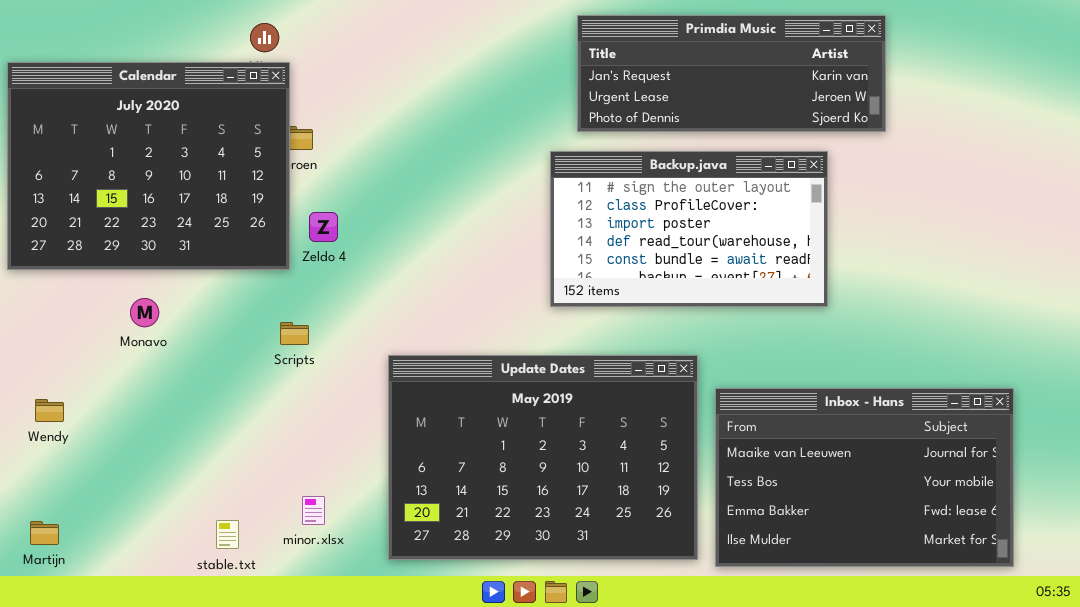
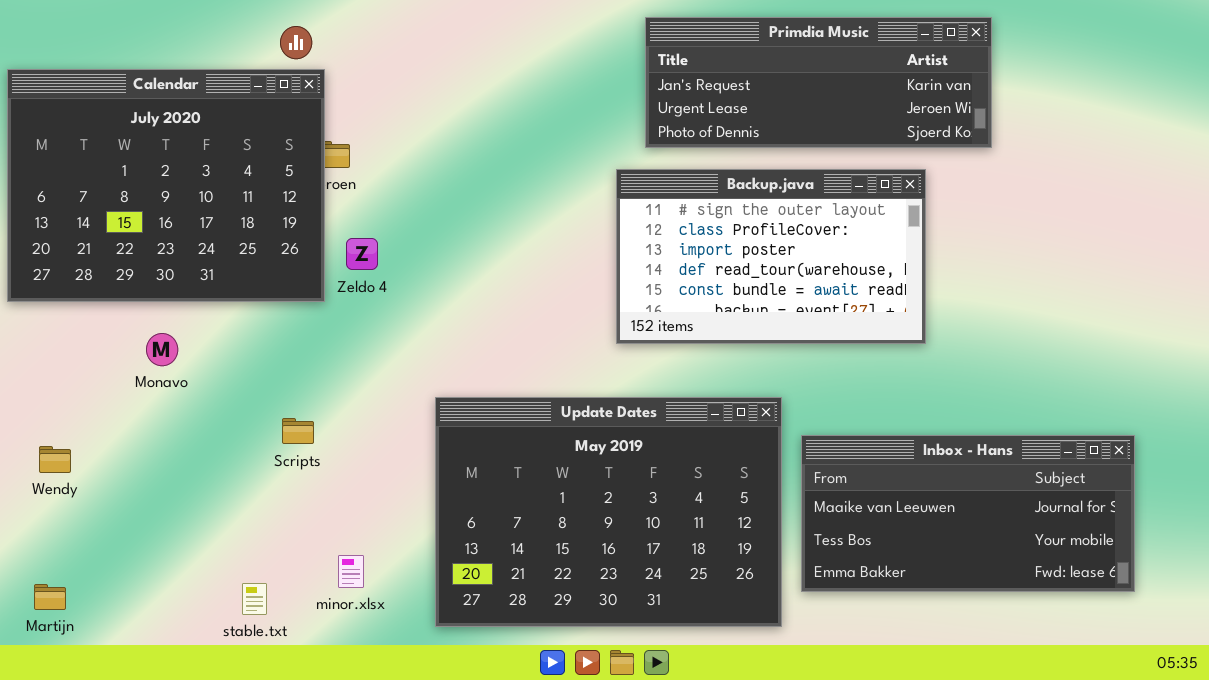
Scripts: [280,322,309,345] -> [282,418,314,444], moved
Inbox - Hans: [715,388,1014,567] -> [801,435,1135,592], resized

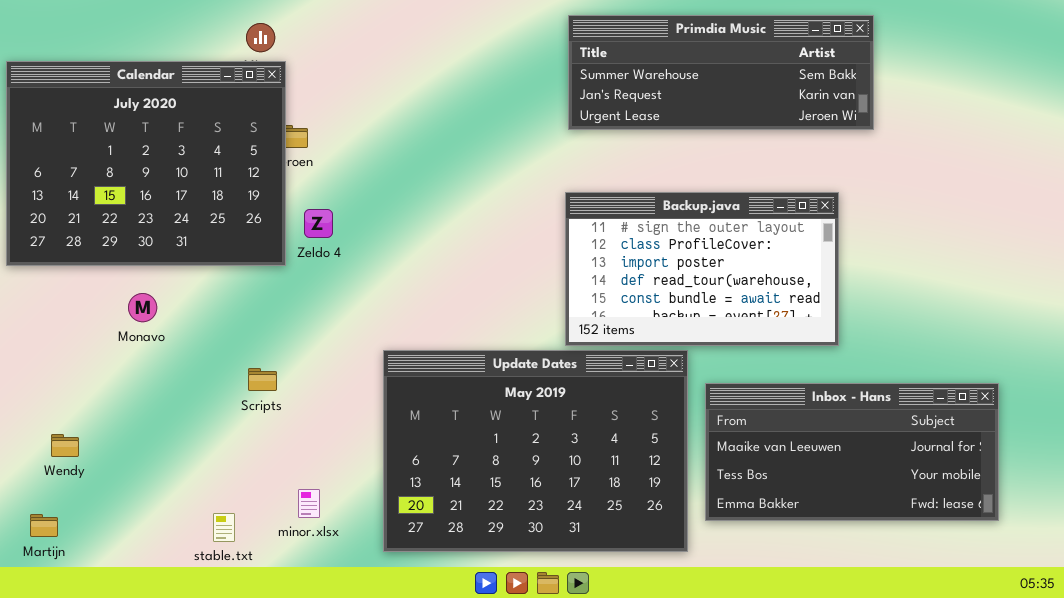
Primdia Music: [645,17,992,148] -> [568,15,874,130], scrolled up 1 row
Backup.java: [616,169,926,344] -> [565,192,839,346], moved
Wendy: [39,446,71,473] -> [51,434,79,457], moved

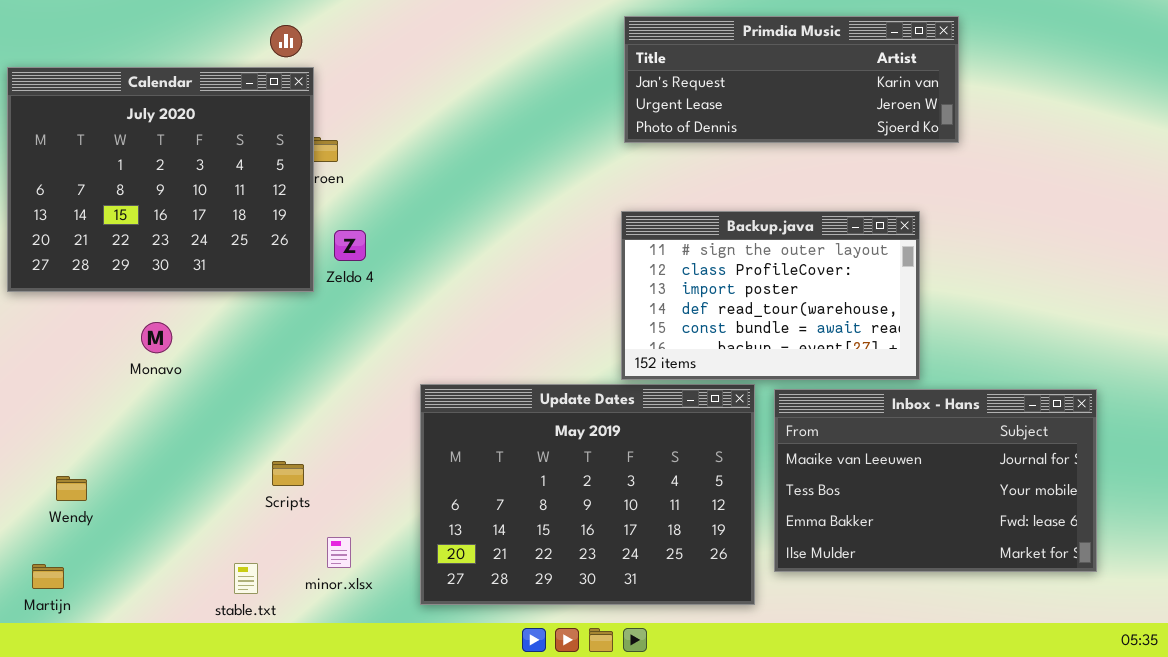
Primdia Music: [568,15,874,130] -> [624,16,959,143], scrolled down 1 row
Scripts: [248,368,277,391] -> [272,461,304,486], moved
Inbox - Hans: [705,383,999,521] -> [774,389,1097,572], resized

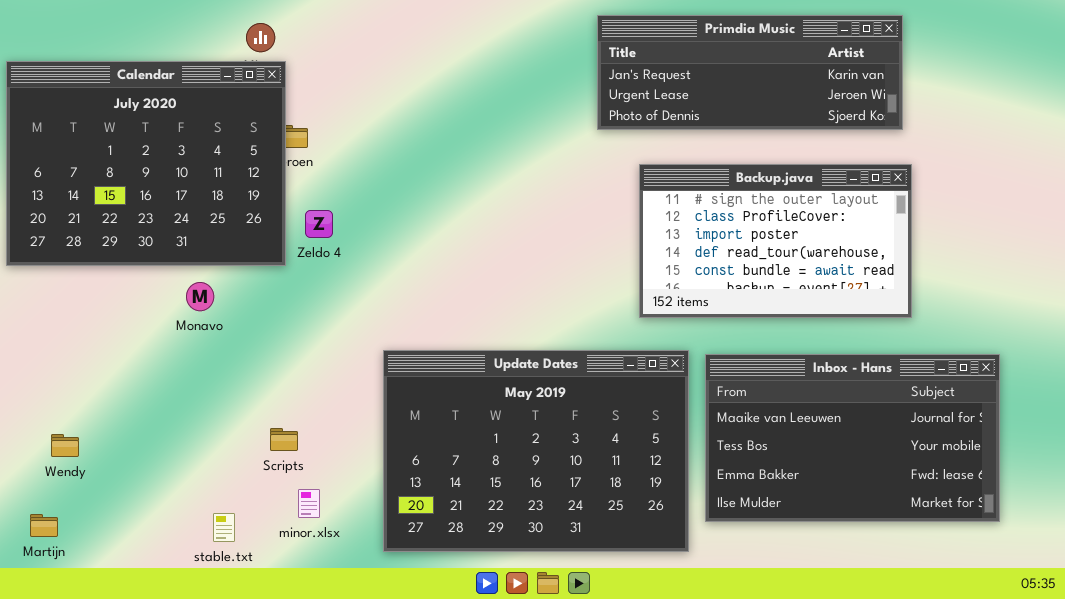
Primdia Music: [624,16,959,143] -> [597,15,903,130], moved
Backup.java: [621,211,920,380] -> [639,164,912,318], moved
Monavo: [141,322,172,353] -> [186,282,214,311], moved
Scripts: [272,461,304,486] -> [270,428,298,451], moved

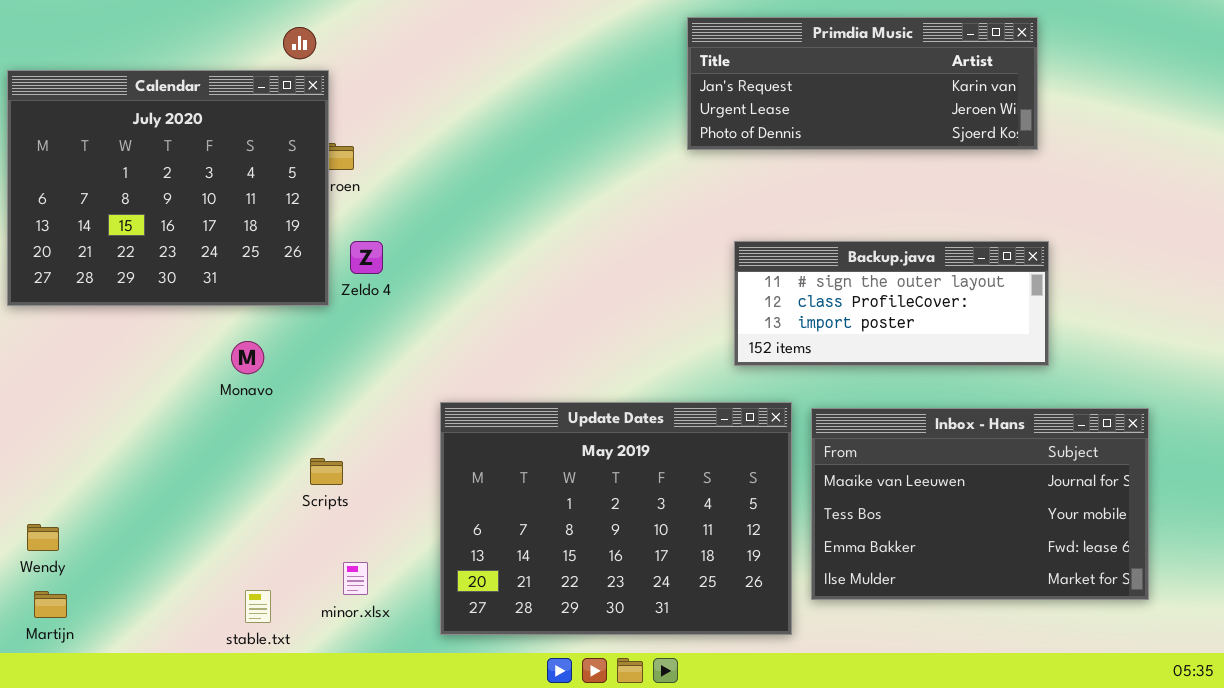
Backup.java: [639,164,912,318] -> [734,241,1049,366], resized
Monavo: [186,282,214,311] -> [231,341,264,374], moved
Scripts: [270,428,298,451] -> [310,458,343,485], moved
Wendy: [51,434,79,457] -> [27,524,59,551], moved

